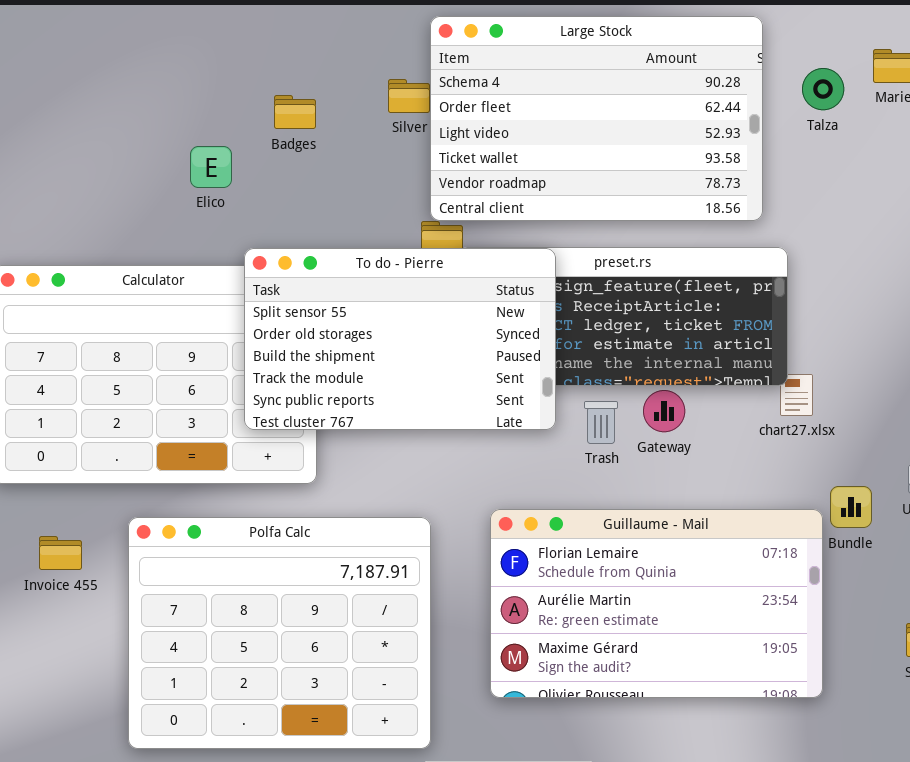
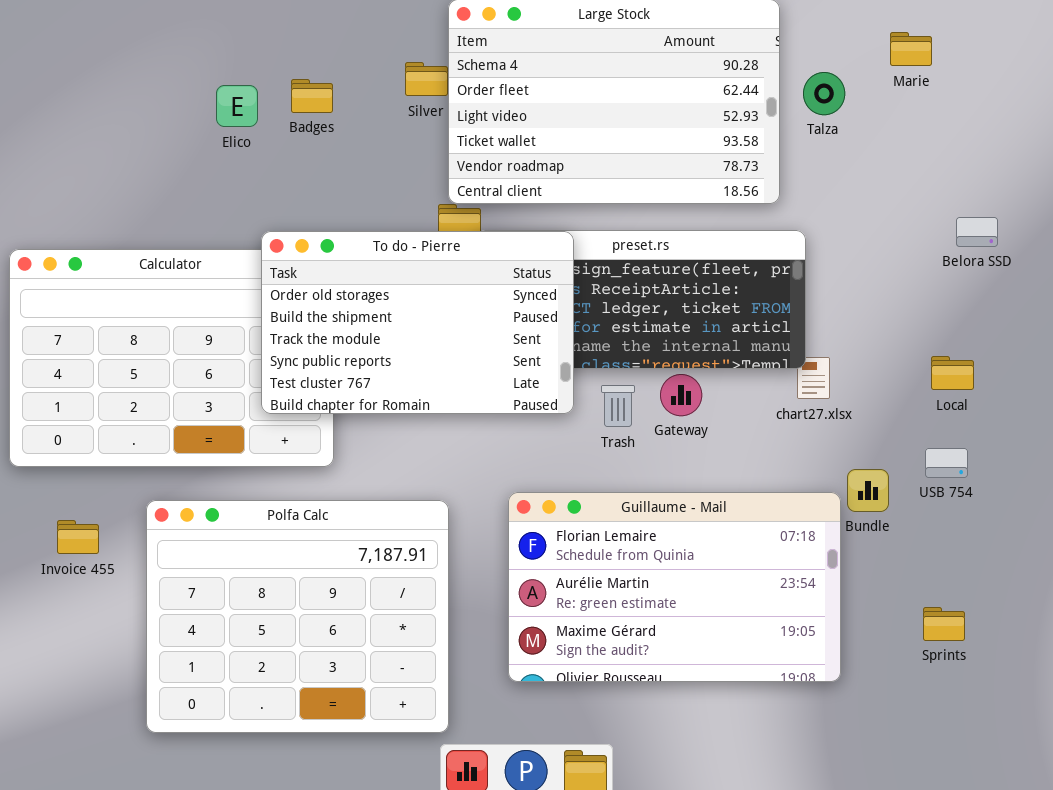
Talza: [802,68,844,110] -> [803,72,845,115], moved
Elico: [190,146,232,188] -> [216,85,258,127], moved
To do - Pierre: [244,248,556,430] -> [261,231,574,414], scrolled down 1 row

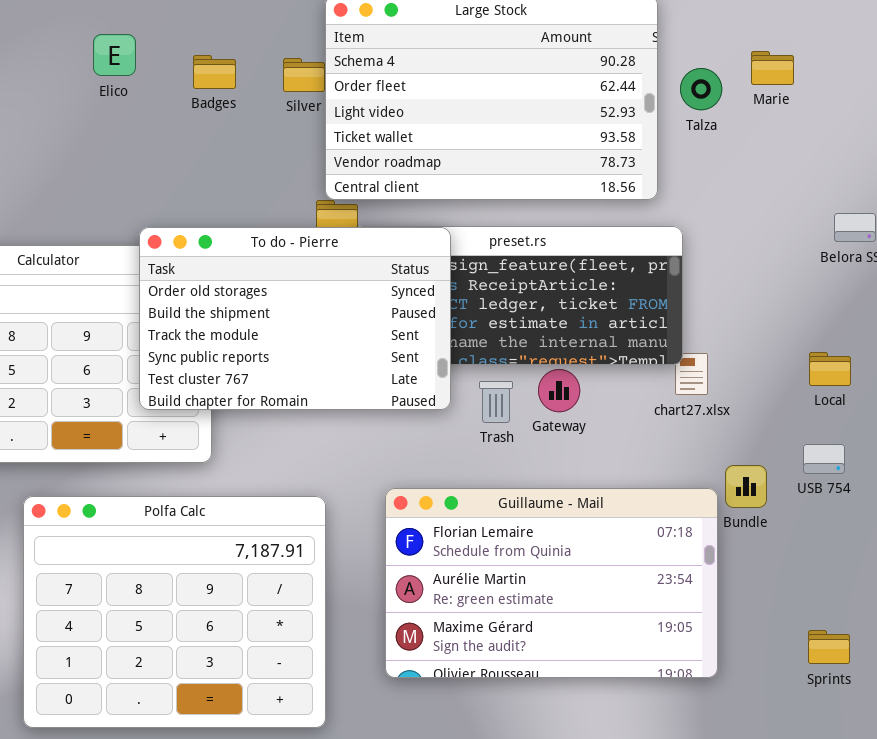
Marie: [890,32,932,66] -> [751,51,794,85], moved
Badges: [291,79,333,113] -> [193,55,236,89], moved
Elico: [216,85,258,127] -> [93,34,136,76], moved
Sprints: [923,607,965,641] -> [808,630,850,664], moved

